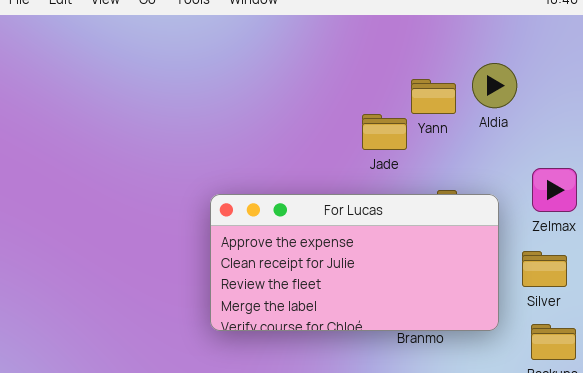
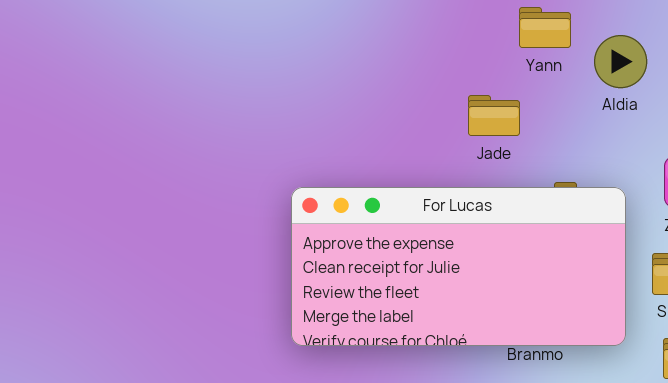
Yann: [411,79,456,114] -> [519,7,571,48], moved

